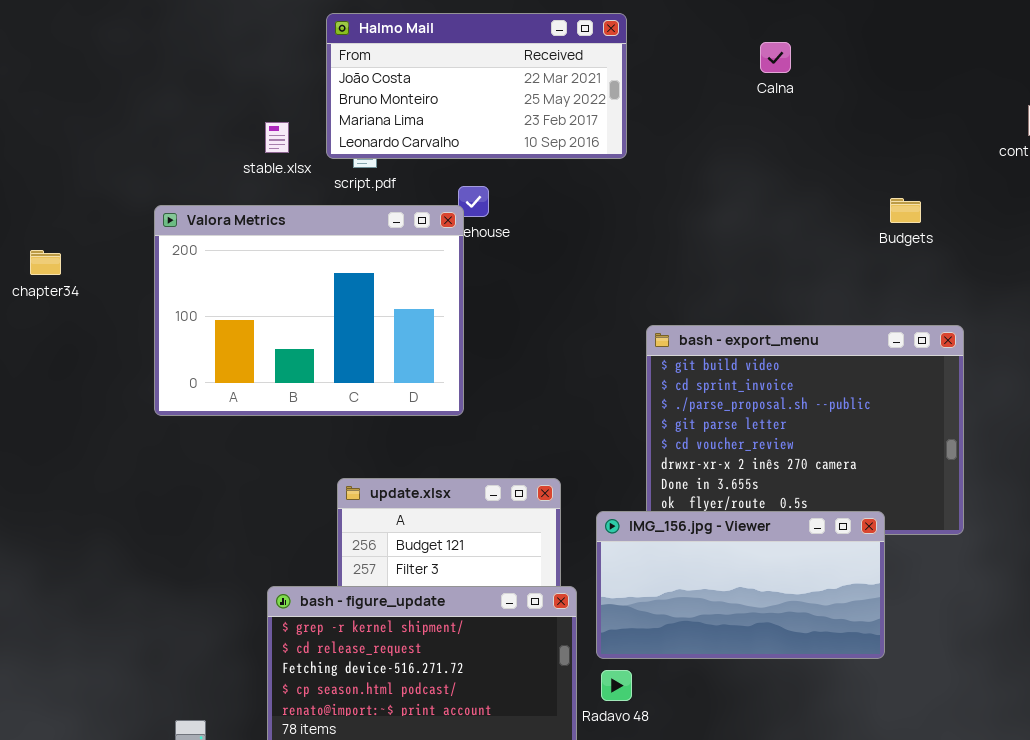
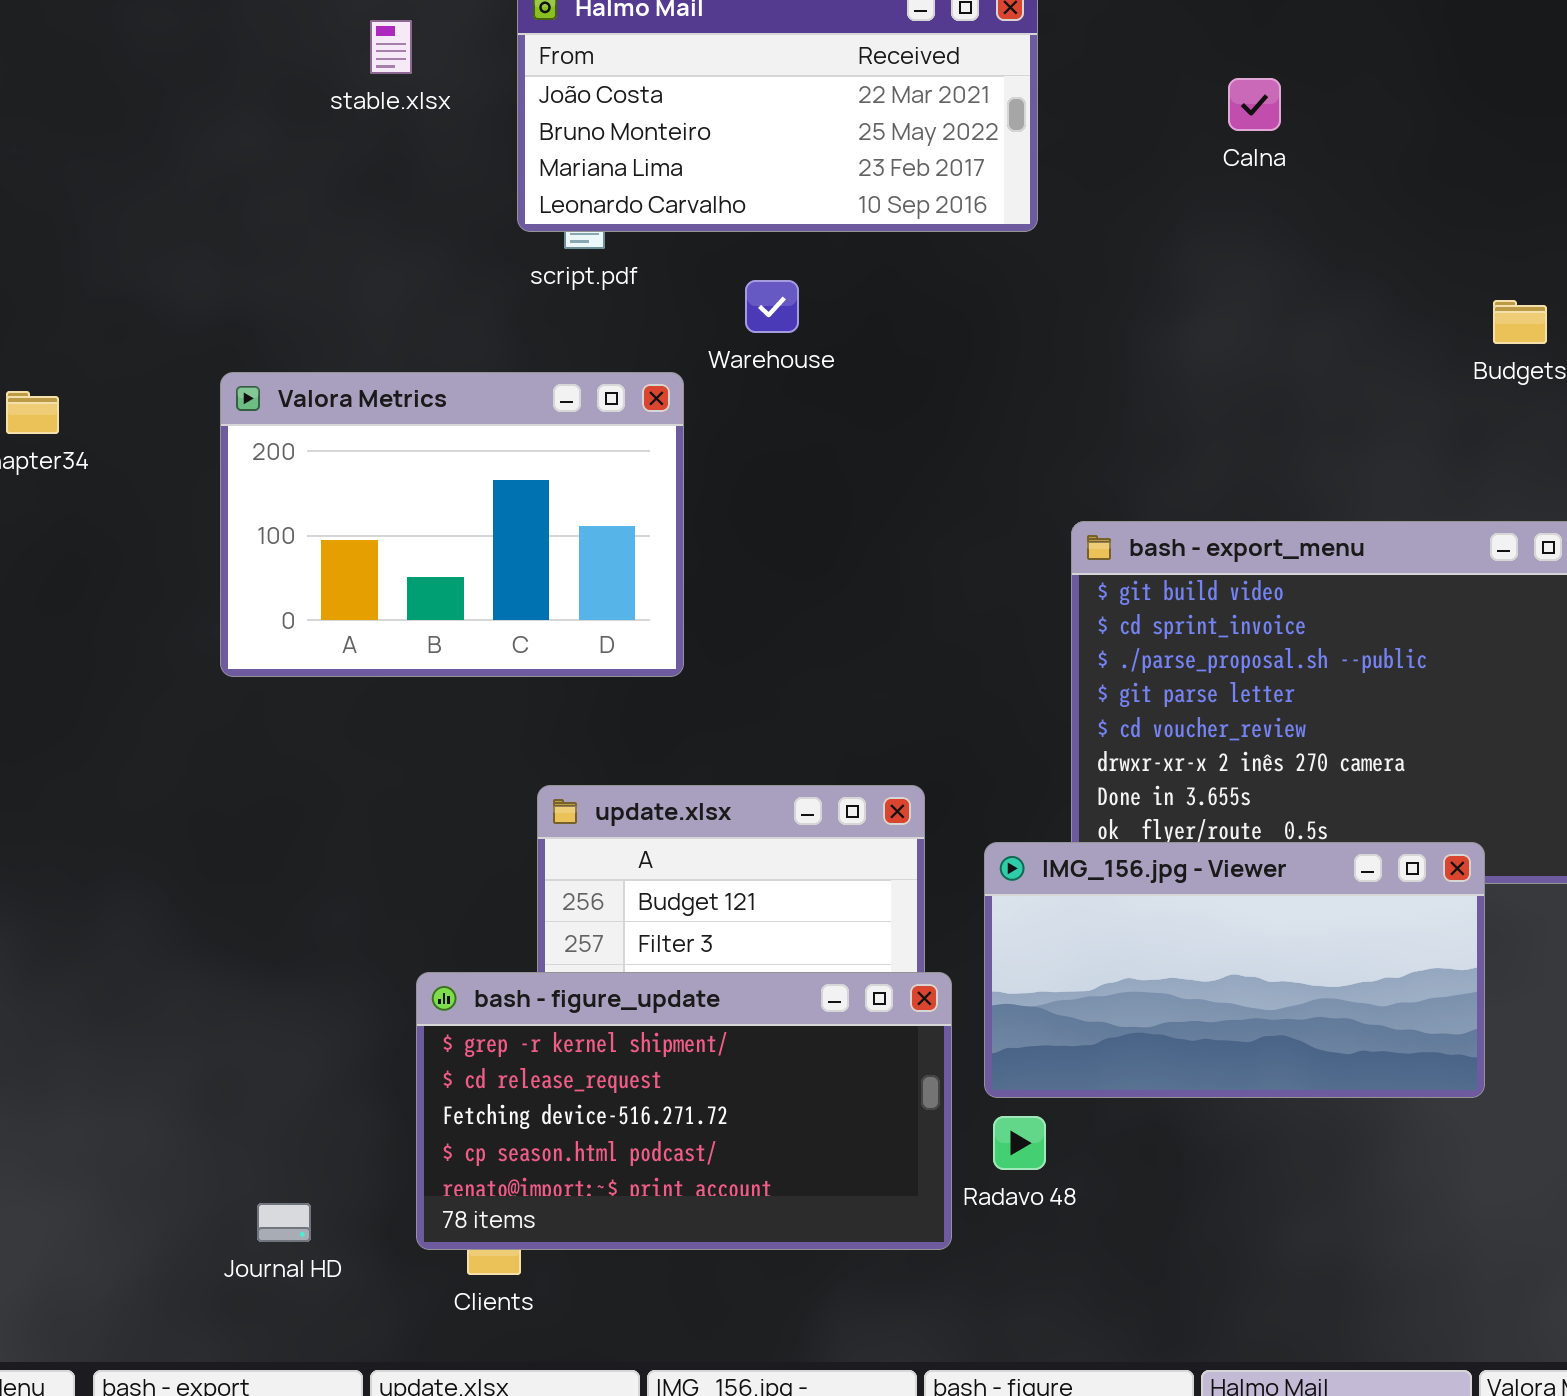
Calna: [760,42,791,73] -> [1228,78,1281,131], moved
stable.xlsx: [265,122,289,153] -> [370,20,412,74], moved
Valora Metrics: [154,205,464,416] -> [220,372,684,677], resized

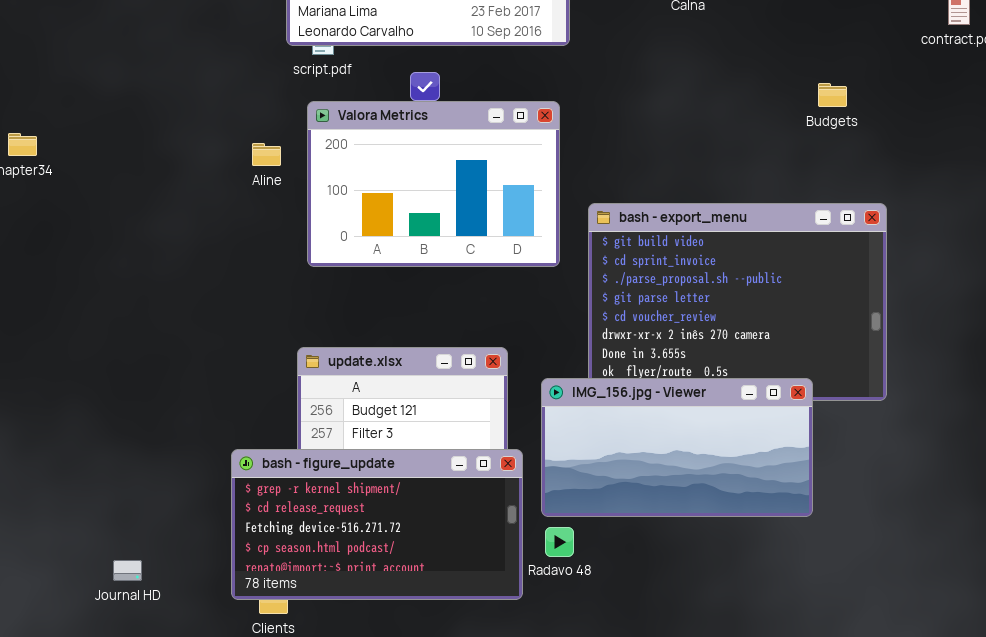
Valora Metrics: [220,372,684,677] -> [307,101,560,267], moved
Journal HD: [257,1203,311,1242] -> [113,560,142,581], moved

